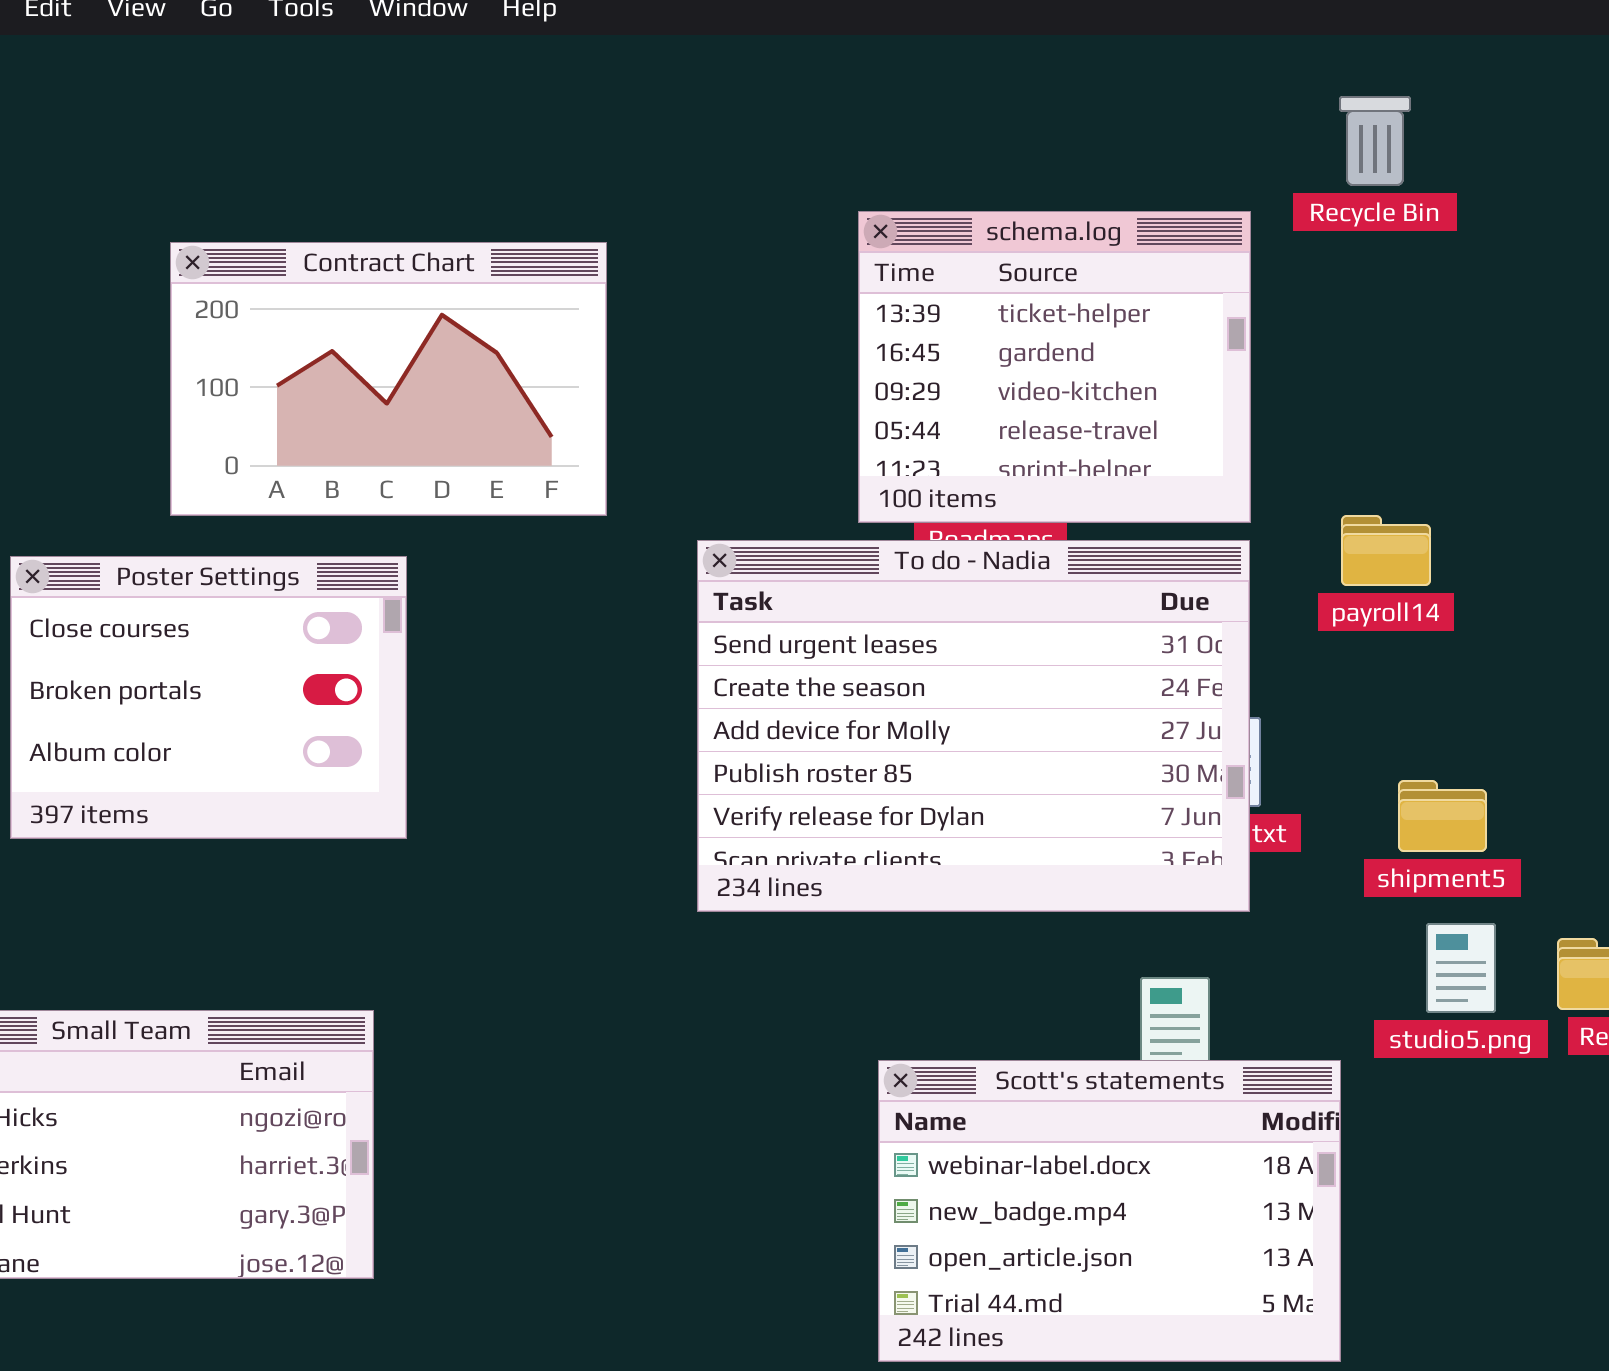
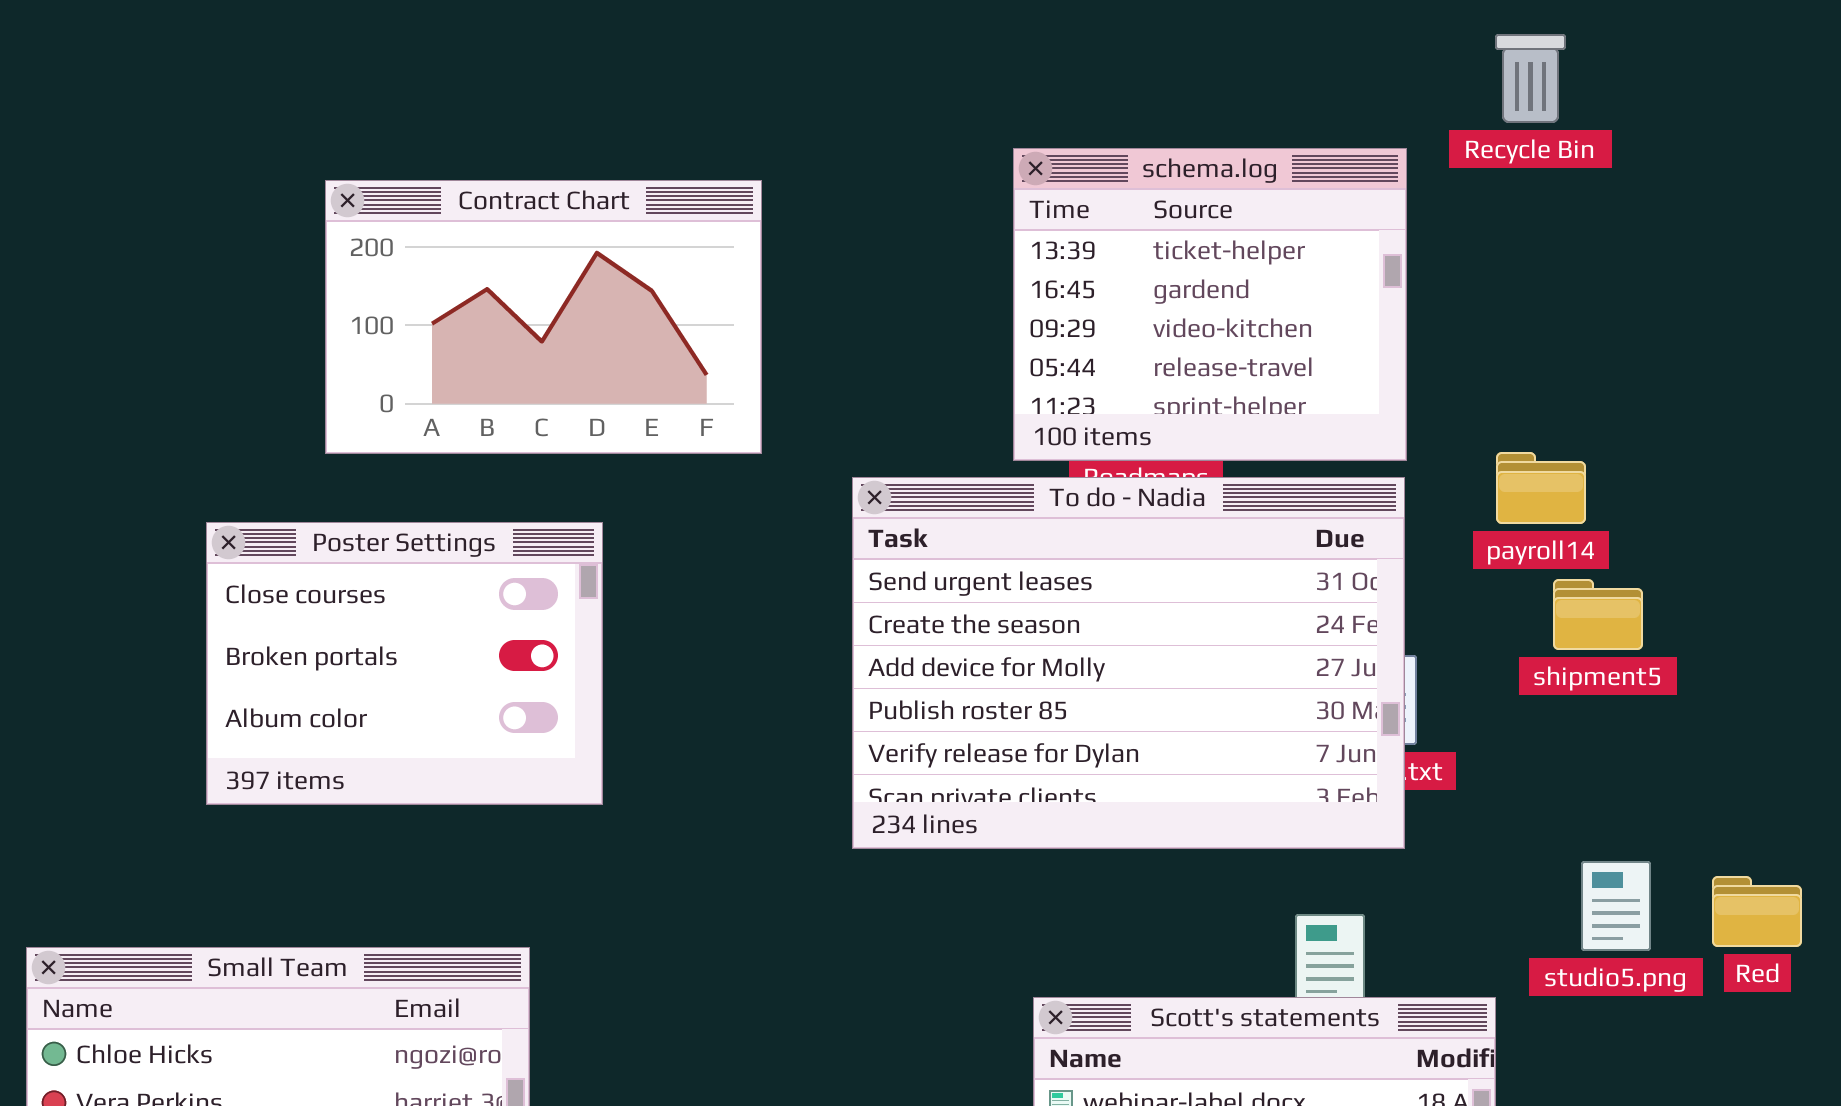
Poster Settings: [10,556,407,839] -> [206,522,603,805], moved
shipment5: [1398,780,1487,852] -> [1553,579,1643,650], moved

